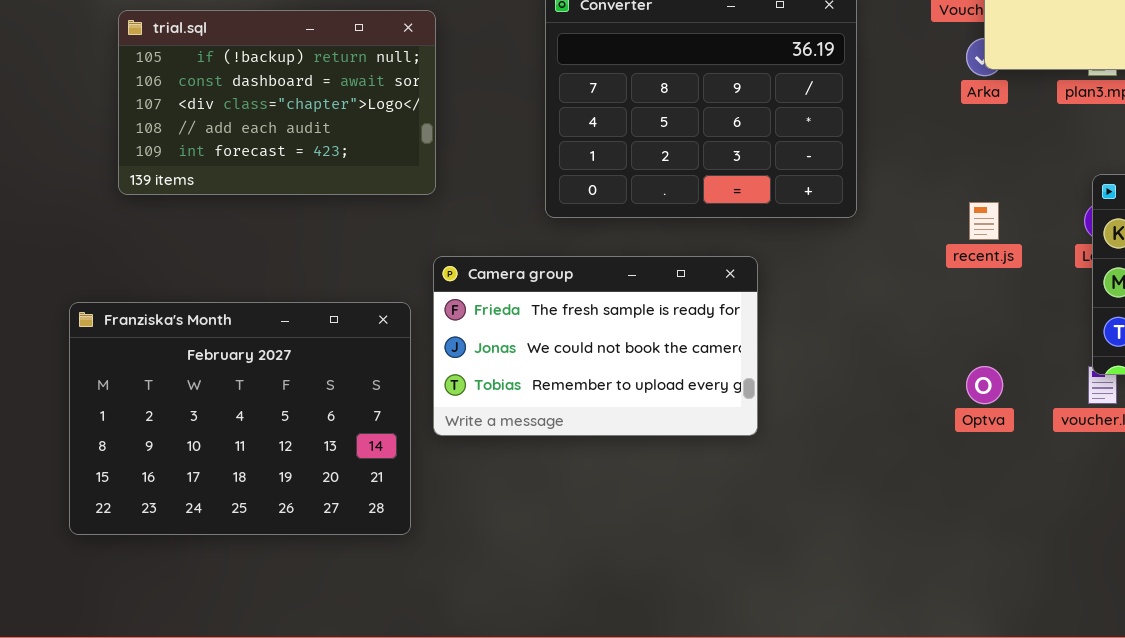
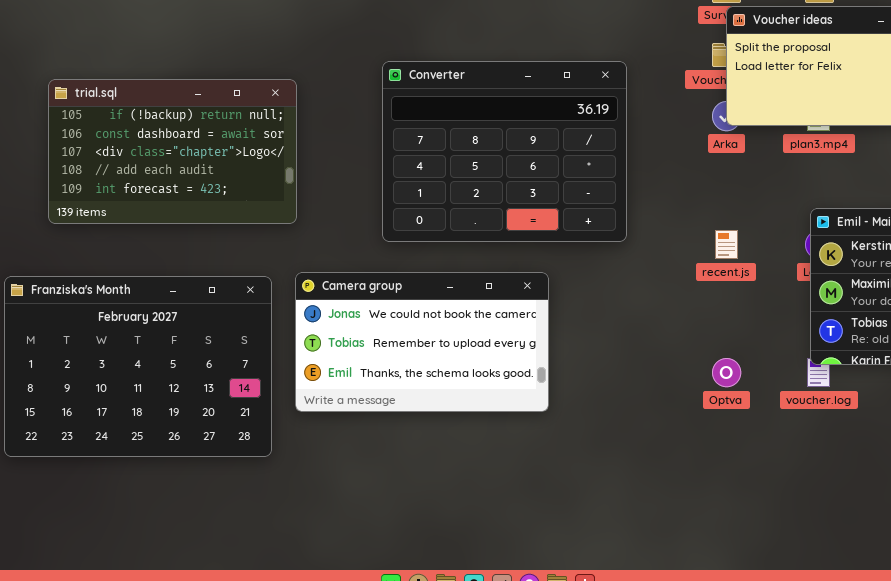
Camera group: [433,256,758,436] -> [295,272,549,412], scrolled down 1 row
Franziska's Month: [69,302,411,535] -> [4,276,272,457], moved

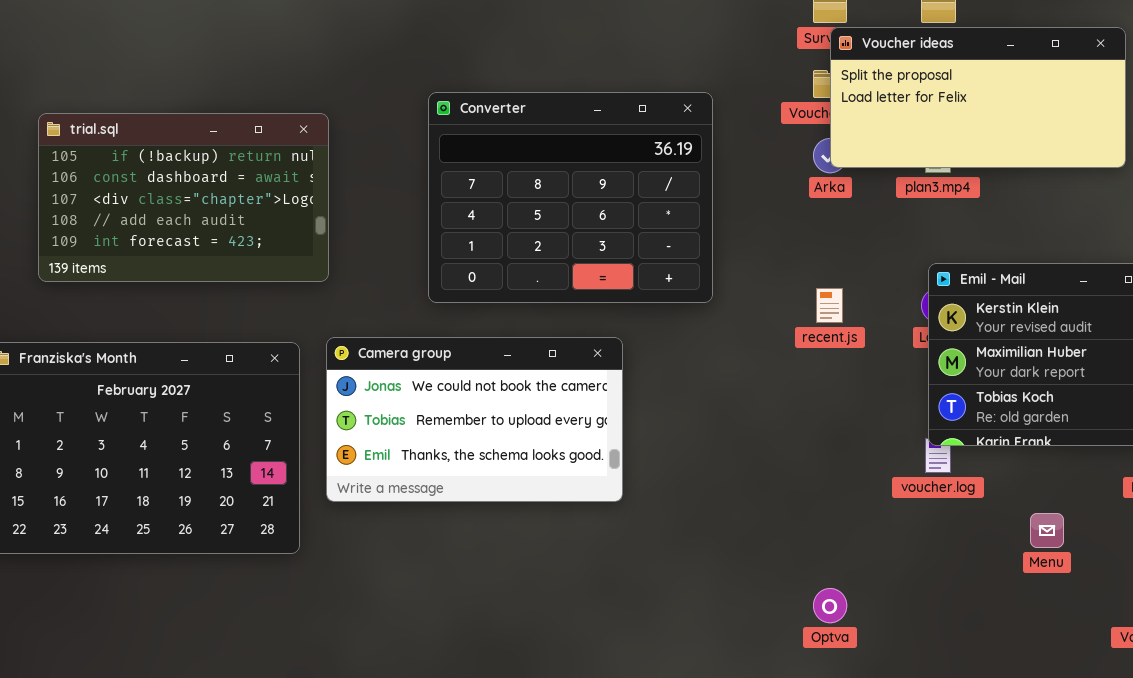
Optva: [712,358,741,387] -> [813,588,847,623], moved

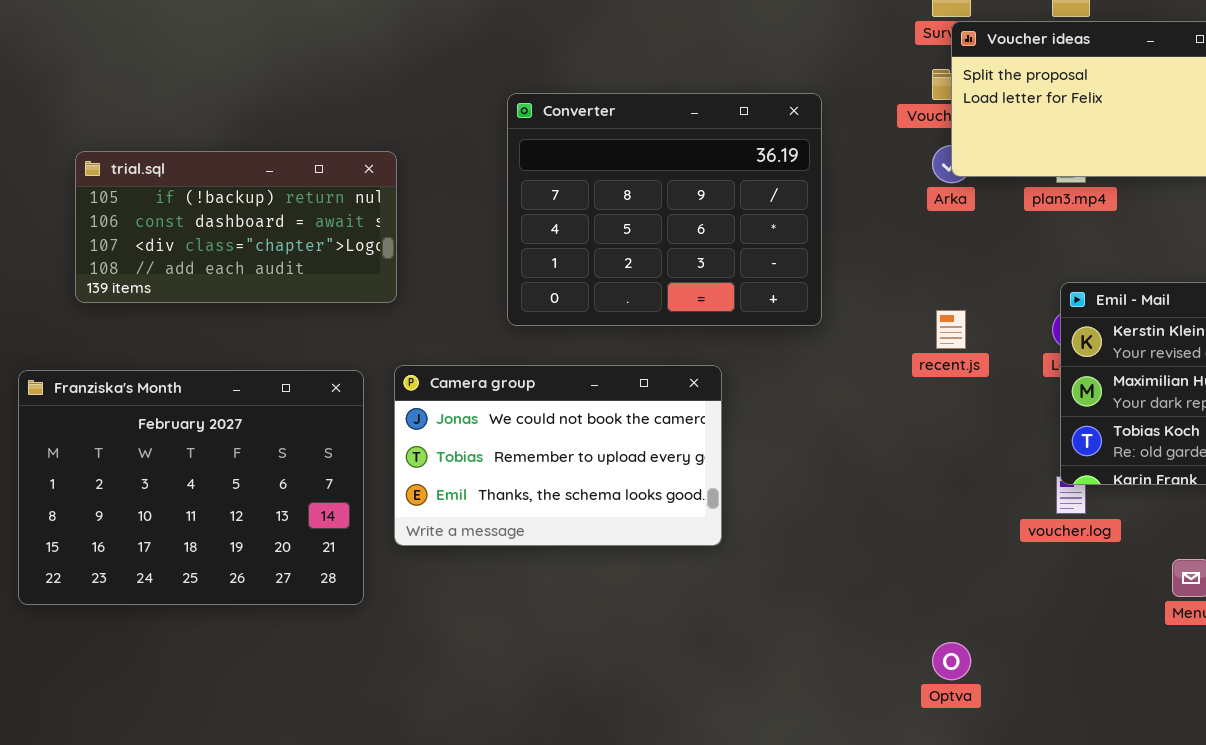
trial.sql: [38,113,329,282] -> [75,151,397,303], resized

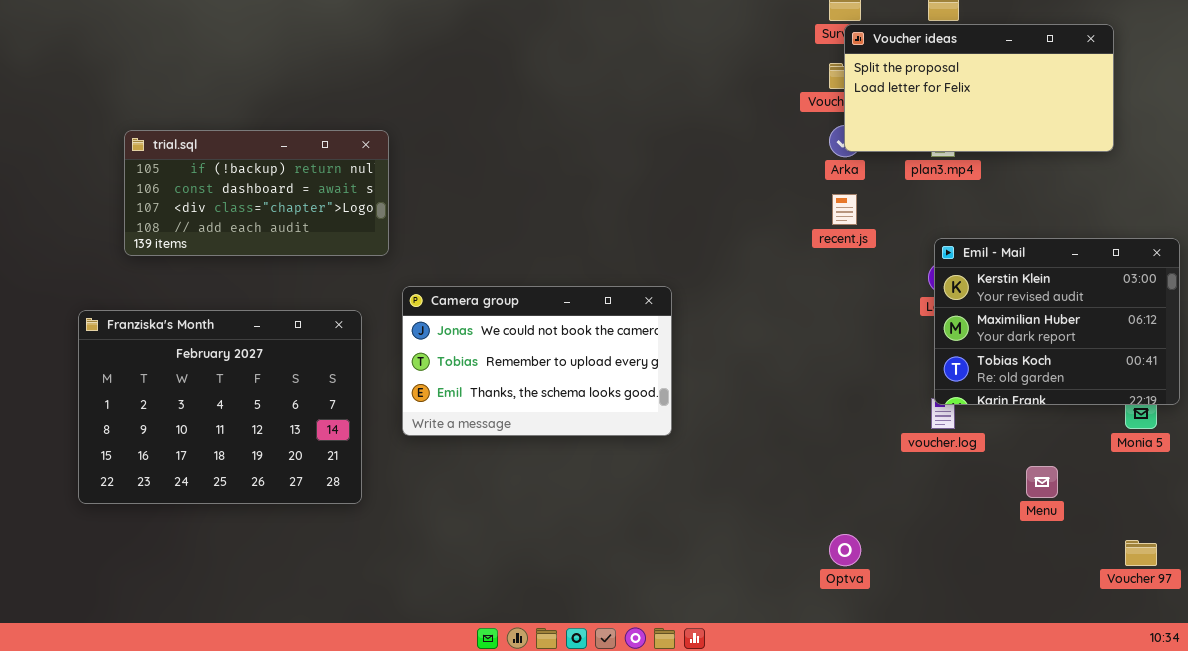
Converter: [507,93,822,326] -> none, closed
recent.js: [936,310,966,349] -> [832,194,857,225], moved
Camera group: [394,365,722,546] -> [402,286,672,436], moved

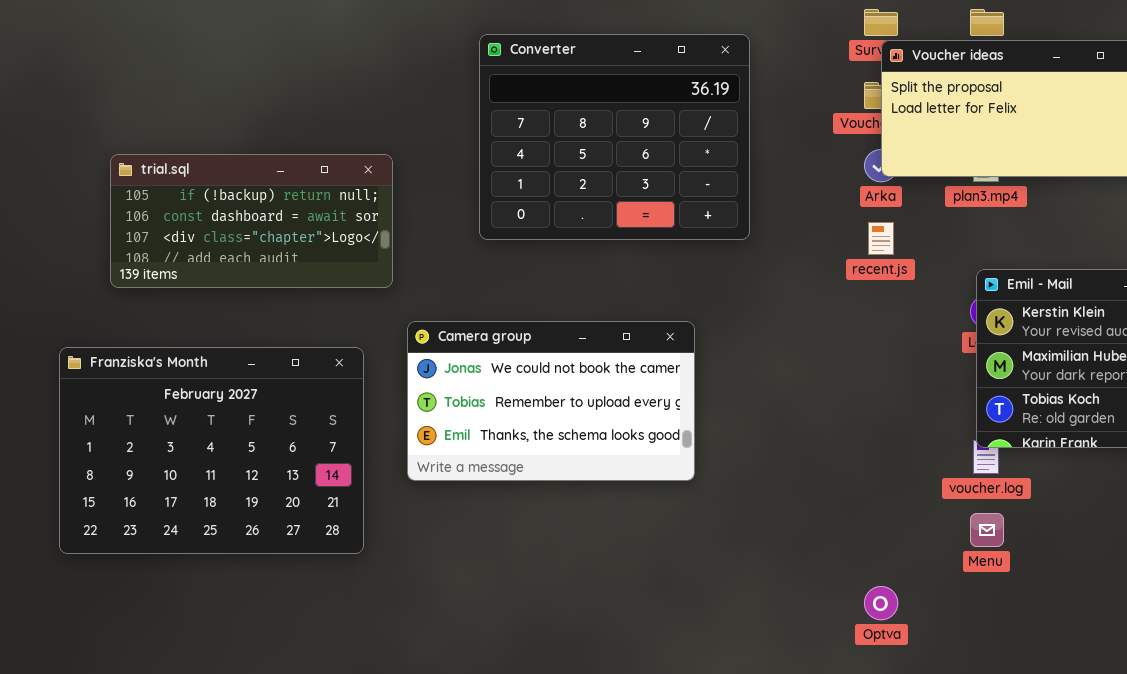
Converter: none -> [479,34,750,240], opened
Menu: [1026,466,1058,498] -> [970,513,1004,547], moved

